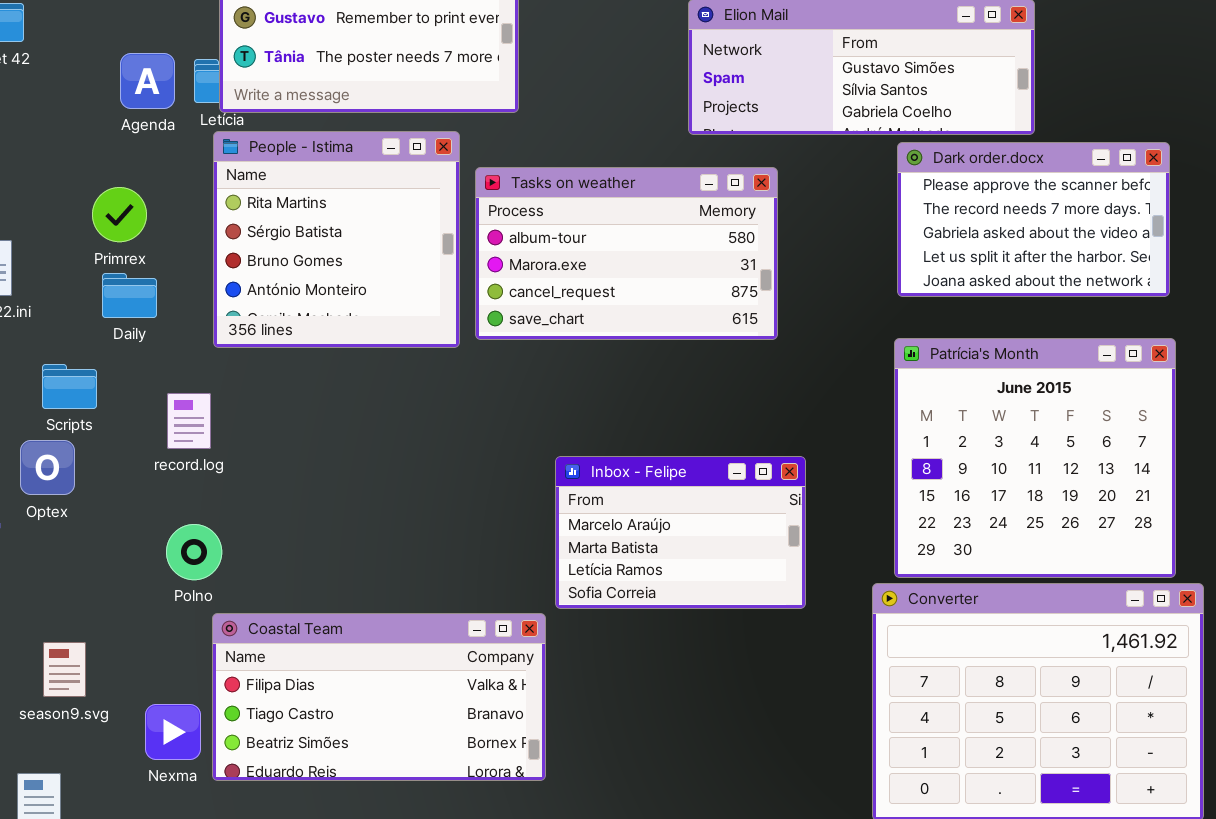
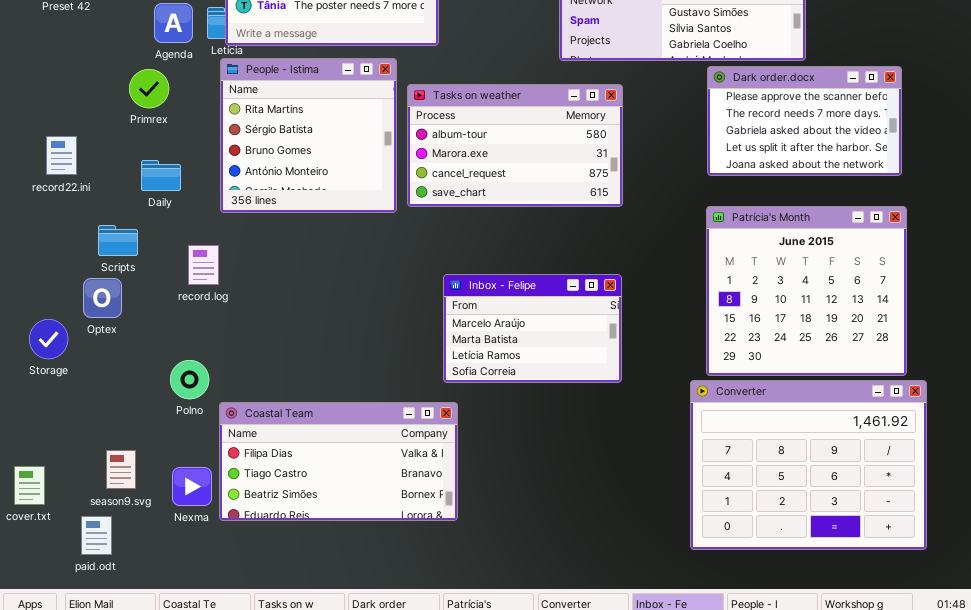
Primrex: [92,187,147,242] -> [129,69,169,108], moved
Inbox - Felipe: [555,456,806,609] -> [443,274,622,383], moved
Polno: [166,524,222,580] -> [170,360,209,399], moved
season9.svg: [43,642,86,697] -> [106,450,136,489], moved

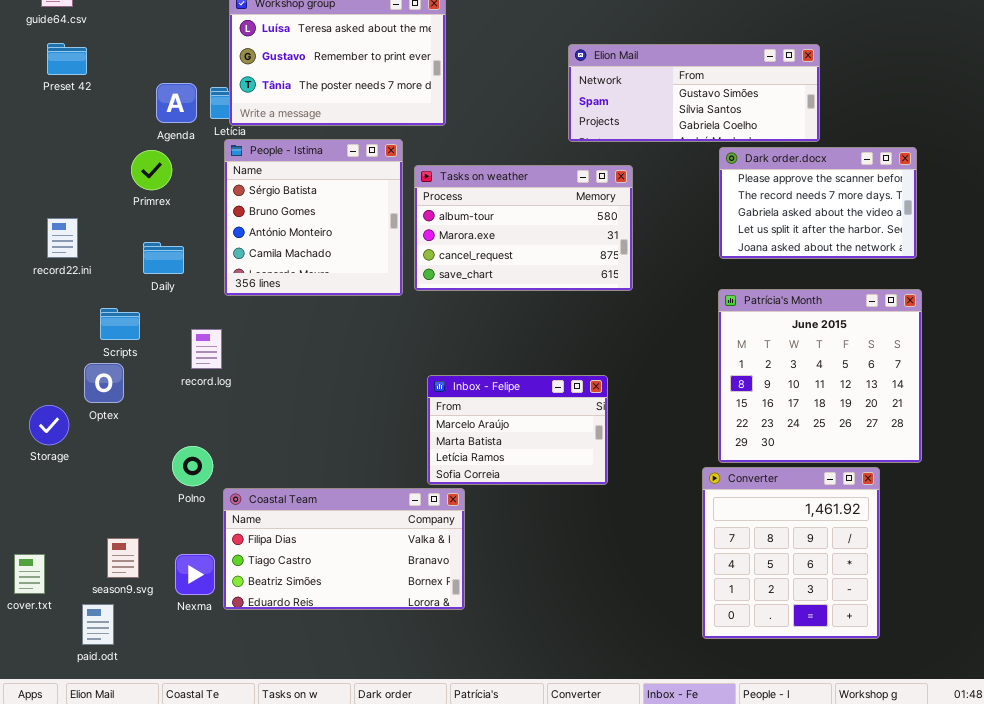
People - Istima: [220,58,397,213] -> [224,139,403,296], scrolled down 1 row
Inbox - Felipe: [443,274,622,383] -> [427,375,608,485], moved
Converter: [690,380,927,550] -> [702,467,880,639], resized

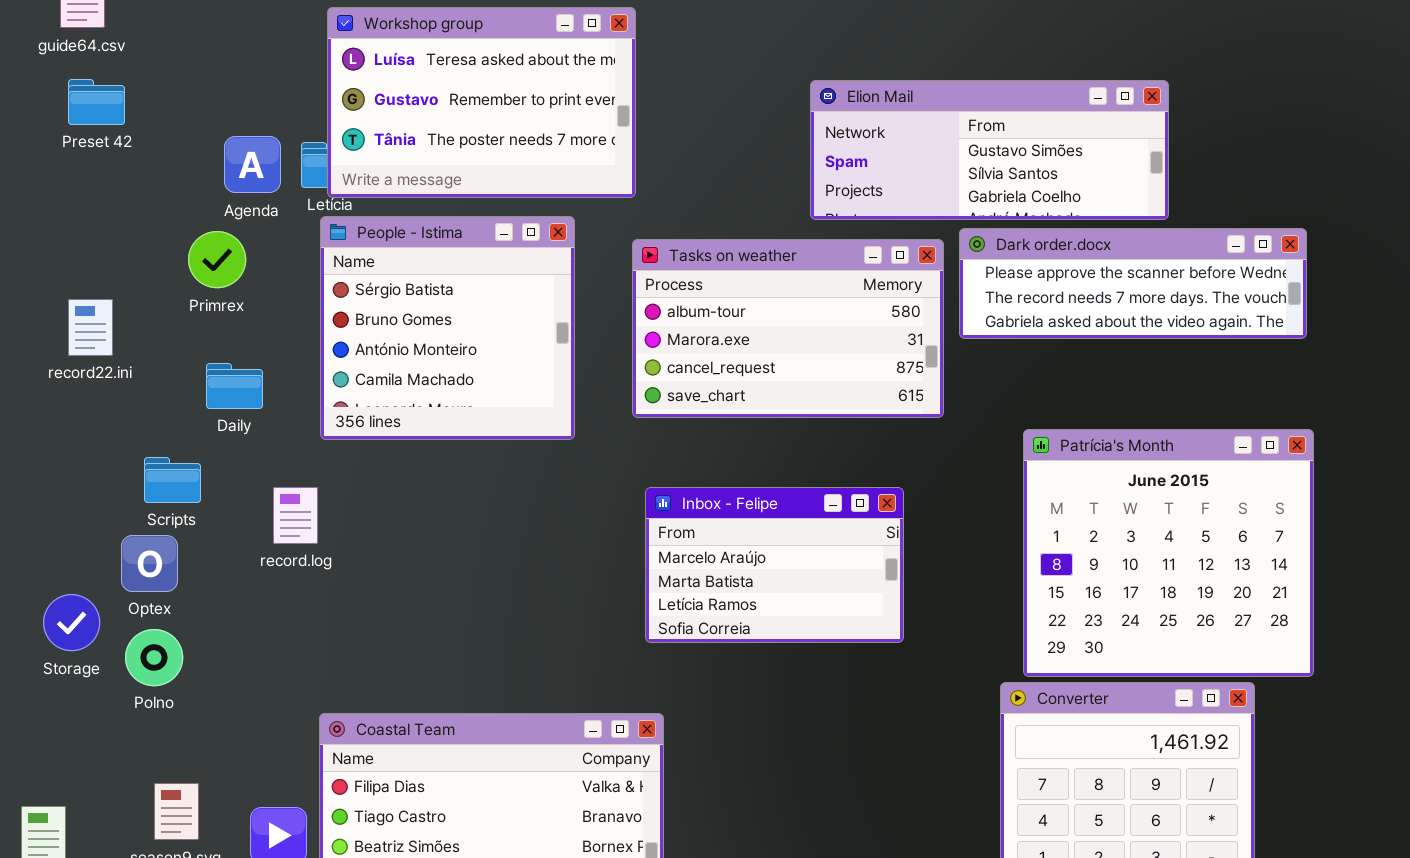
Dark order.docx: [719,147,917,259] -> [959,228,1307,339], resized
Tasks on weather: [414,165,633,291] -> [632,239,944,418], moved
record22.ini: [47,218,78,258] -> [68,299,113,356], moved
Inbox - Felipe: [427,375,608,485] -> [645,487,904,643], moved
Polno: [172,446,213,486] -> [125,629,183,686], moved

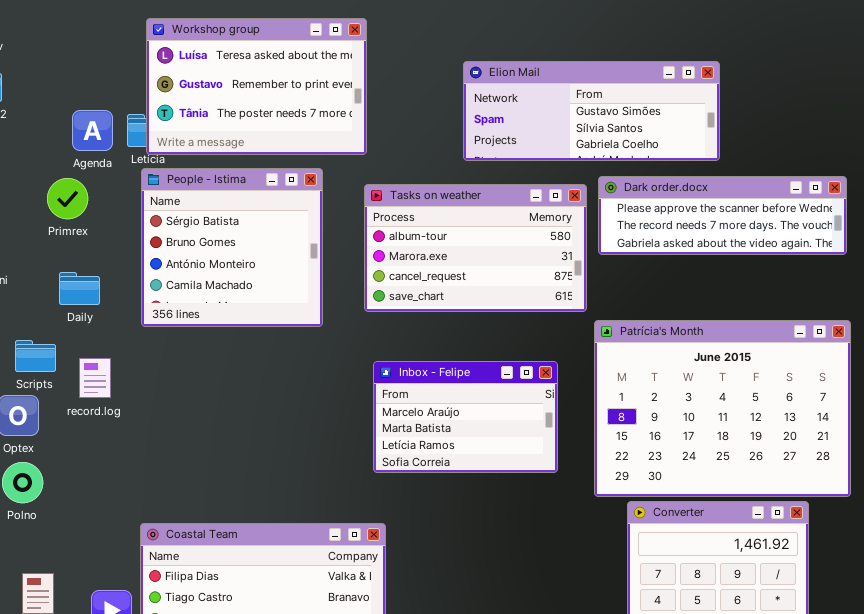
Elion Mail: [810,80,1169,220] -> [463,61,720,161], moved
Patrícia's Month: [1023,429,1314,677] -> [594,320,851,497], resized
record.log: [273,487,318,544] -> [79,358,111,398], moved

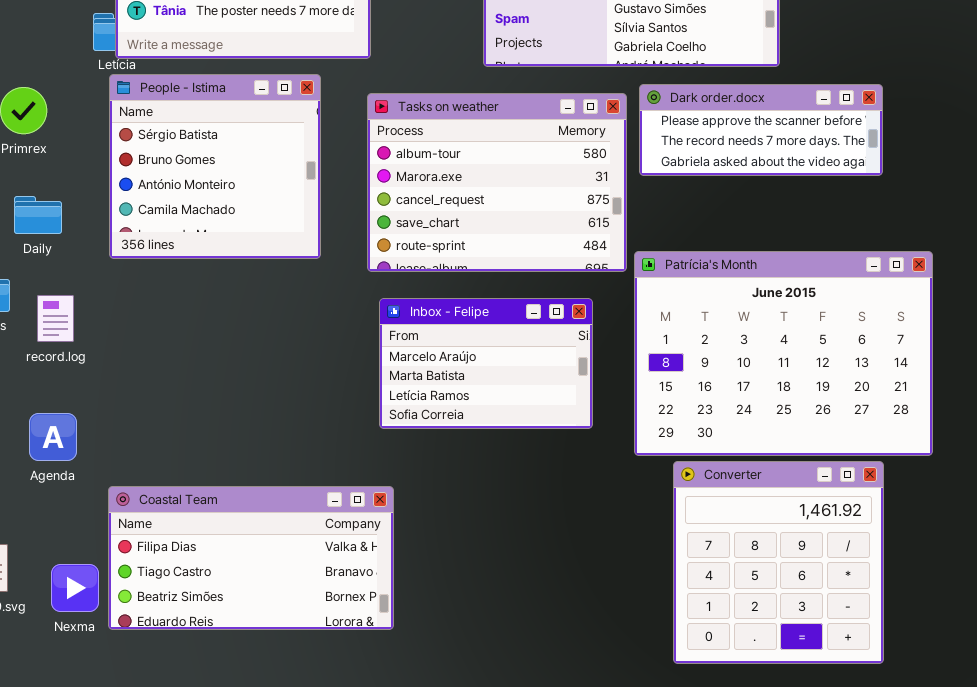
Agenda: [72,110,113,151] -> [29,413,77,461], moved
Dark order.docx: [598,176,847,255] -> [639,84,883,176], resized
Tasks on weather: [364,184,587,312] -> [367,93,627,272], resized

